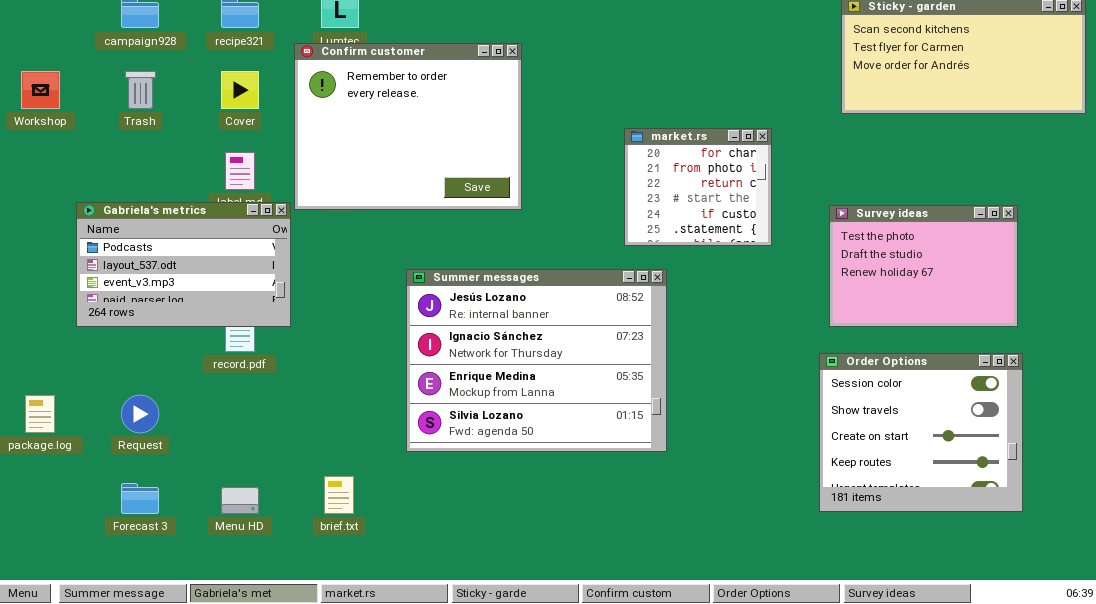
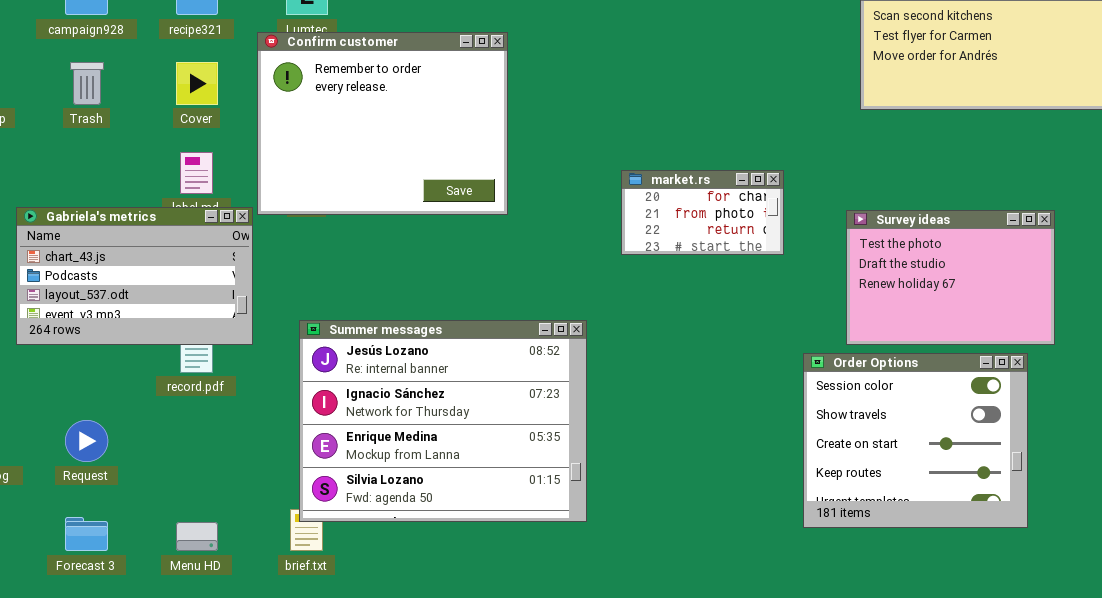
market.rs: [624,128,772,246] -> [621,170,784,255], resized
Gabriela's metrics: [76,202,291,327] -> [16,207,253,345], scrolled up 1 row
Summer messages: [406,269,667,452] -> [299,320,587,522], moved
Order Options: [819,353,1023,512] -> [803,353,1028,528], moved

